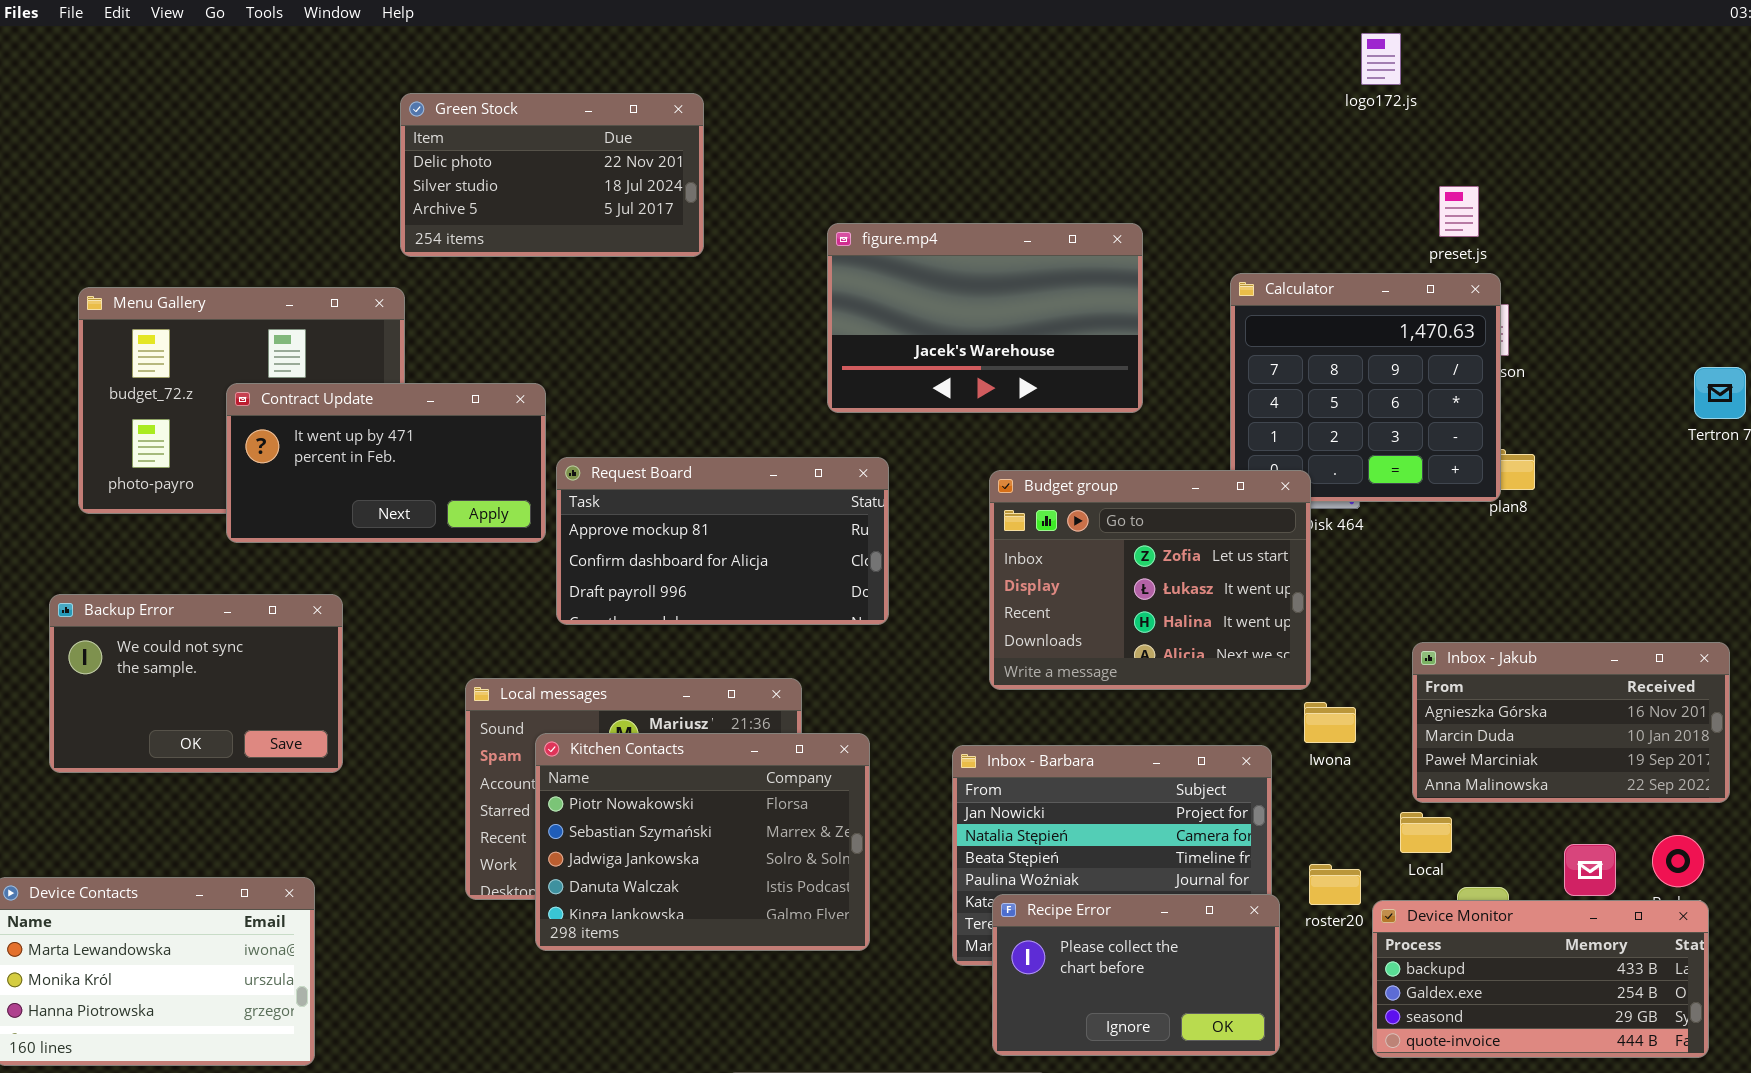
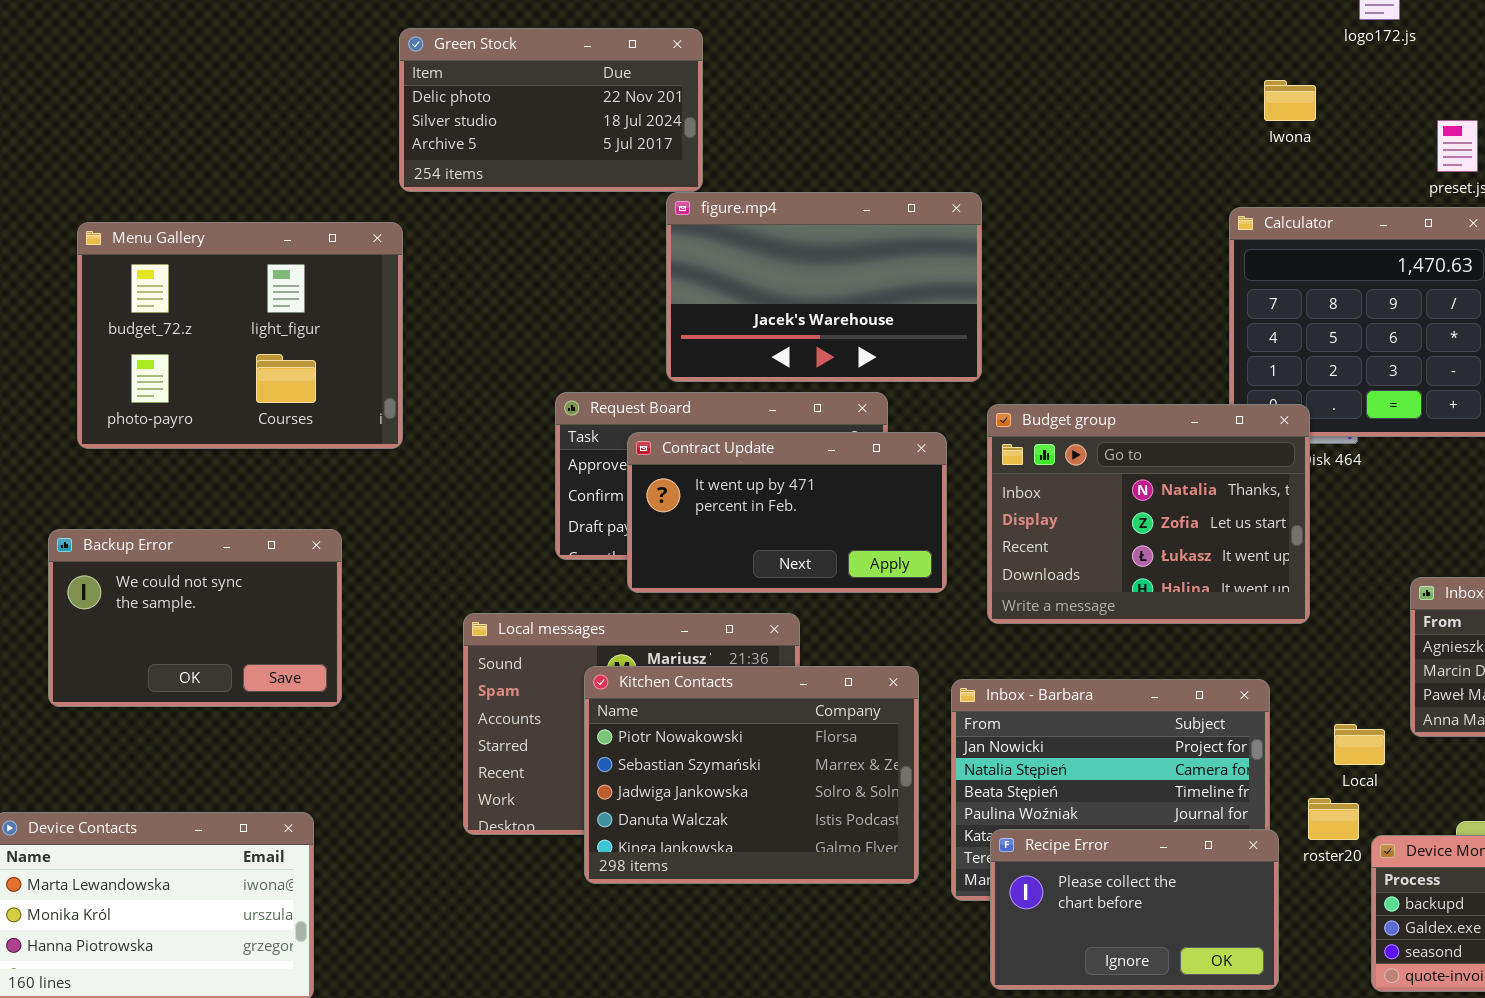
figure.mp4: [827,223,1143,413] -> [666,192,982,382], moved
Contract Update: [226,383,546,543] -> [627,432,947,593], moved
Budget group: [989,470,1311,690] -> [987,404,1310,624], scrolled up 1 row
Iwona: [1304,702,1356,743] -> [1264,80,1316,121], moved
Kitchen Contacts: [535,733,870,951] -> [584,666,919,884], moved
Local: [1400,812,1452,853] -> [1334,724,1385,765], moved

